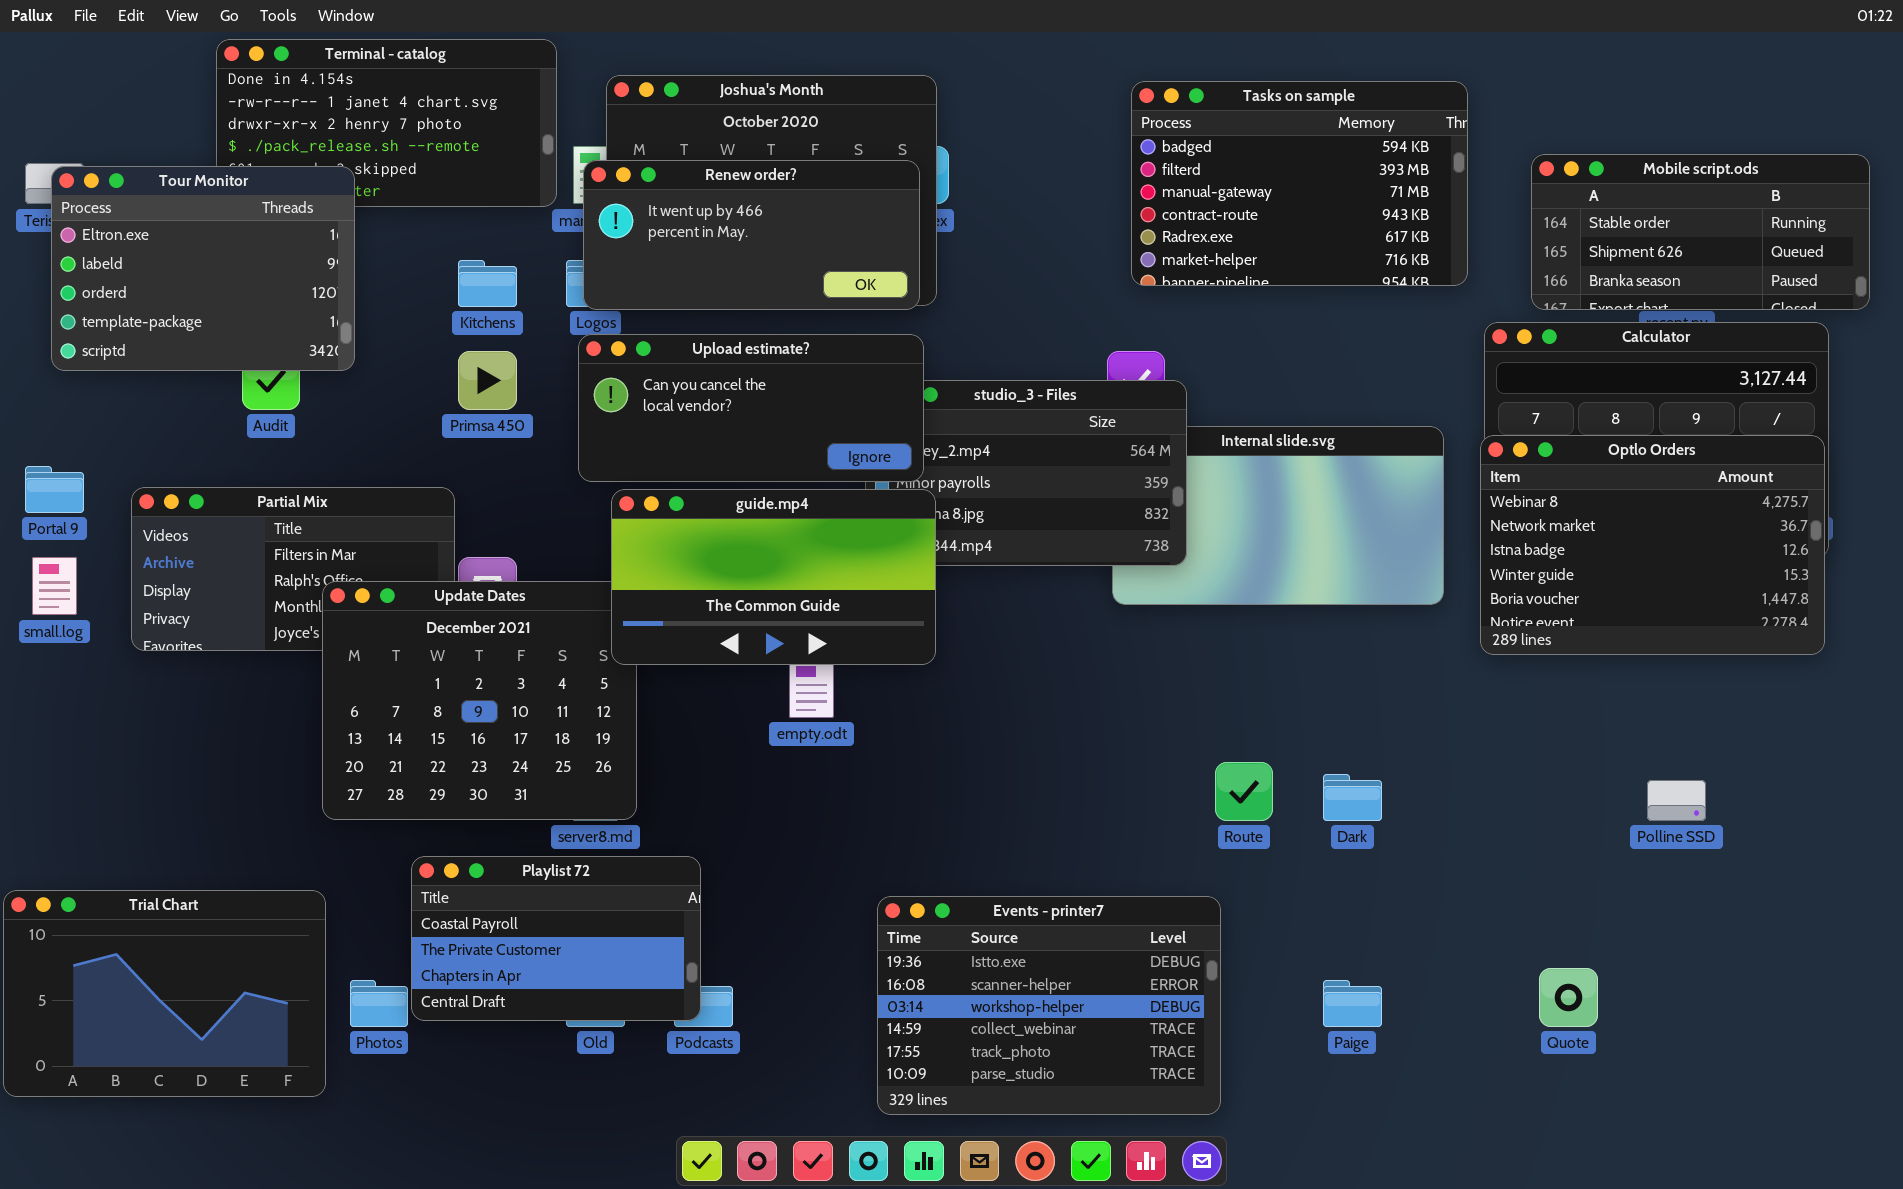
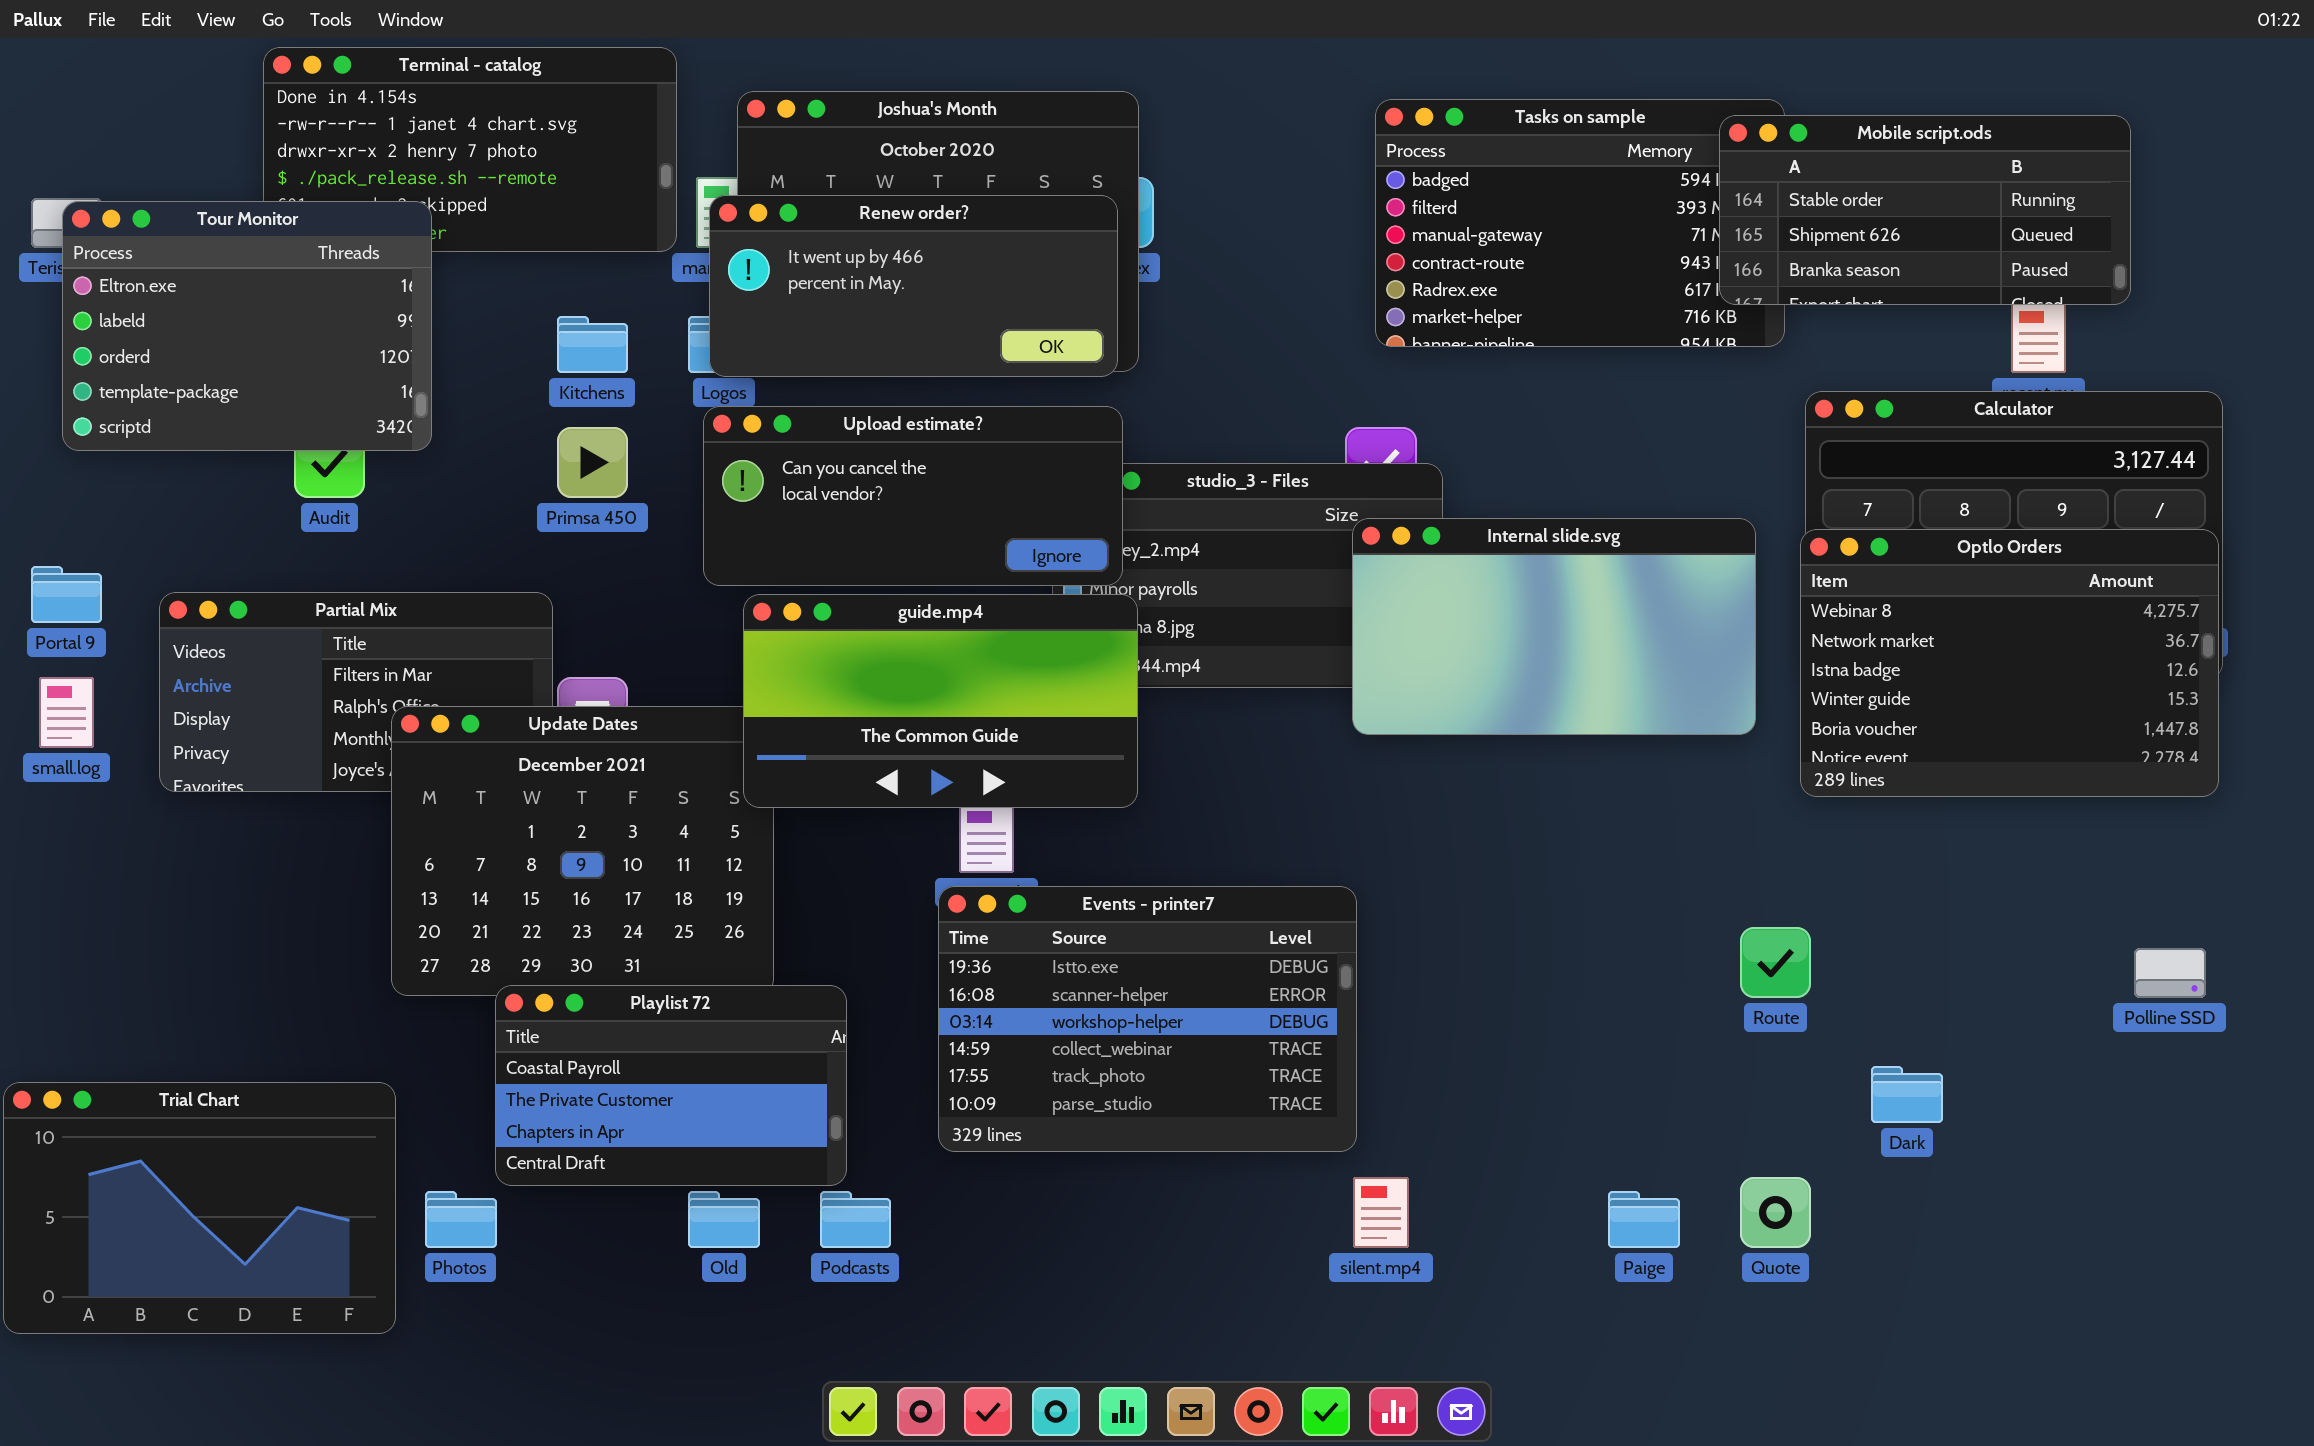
Mobile script.ods: [1531,154,1870,310] -> [1719,115,2131,305], moved
Internal slide.svg: [1112,426,1444,605] -> [1352,518,1756,735], raised
Route: [1215,762,1273,821] -> [1740,927,1811,998], moved
Dark: [1323,774,1382,821] -> [1871,1066,1943,1123], moved
Polline SSD: [1647,780,1706,821] -> [2134,948,2206,998], moved
Playlist 72: [411,856,701,1021] -> [495,985,847,1186], moved
Events - printer7: [877,896,1221,1115] -> [938,886,1357,1152], moved
Quote: [1539,968,1598,1027] -> [1740,1177,1811,1248], moved

